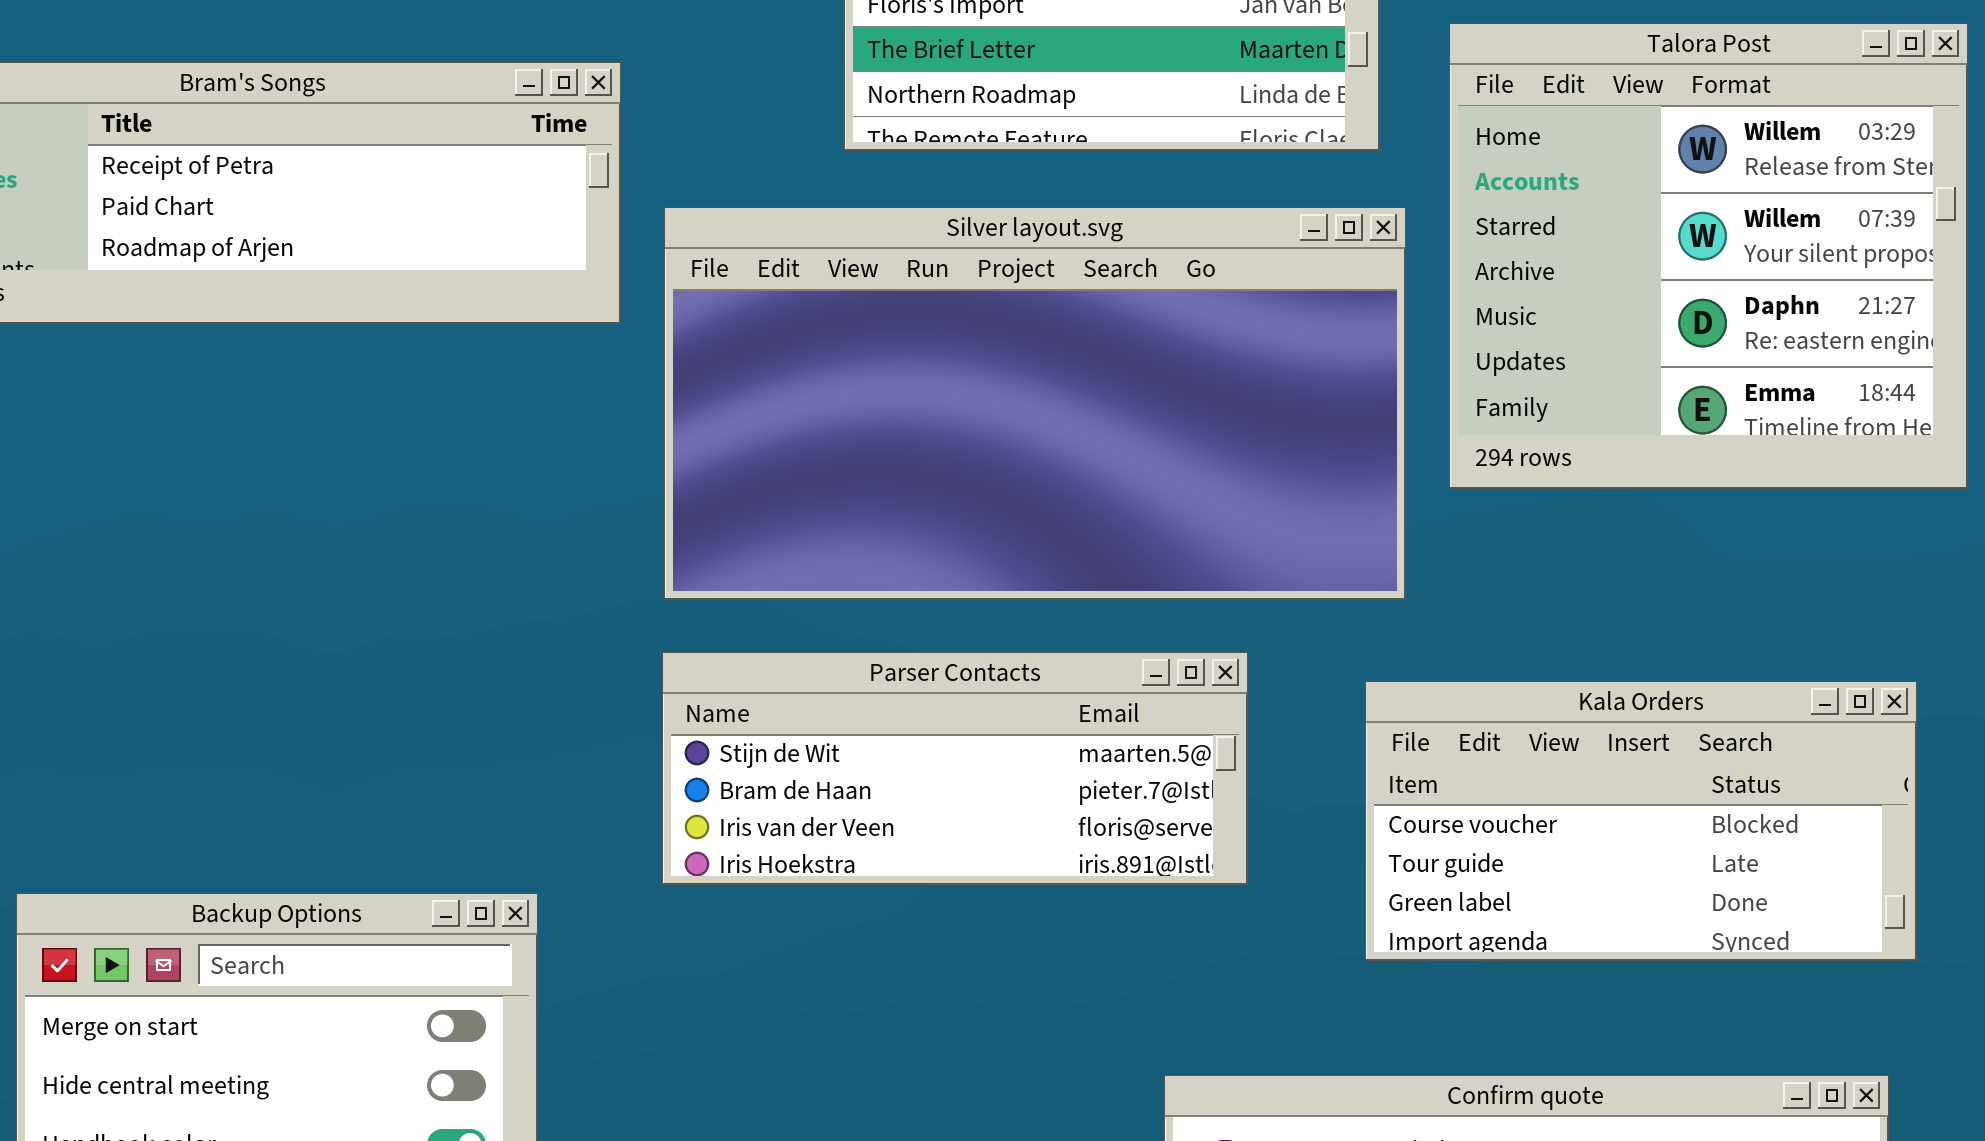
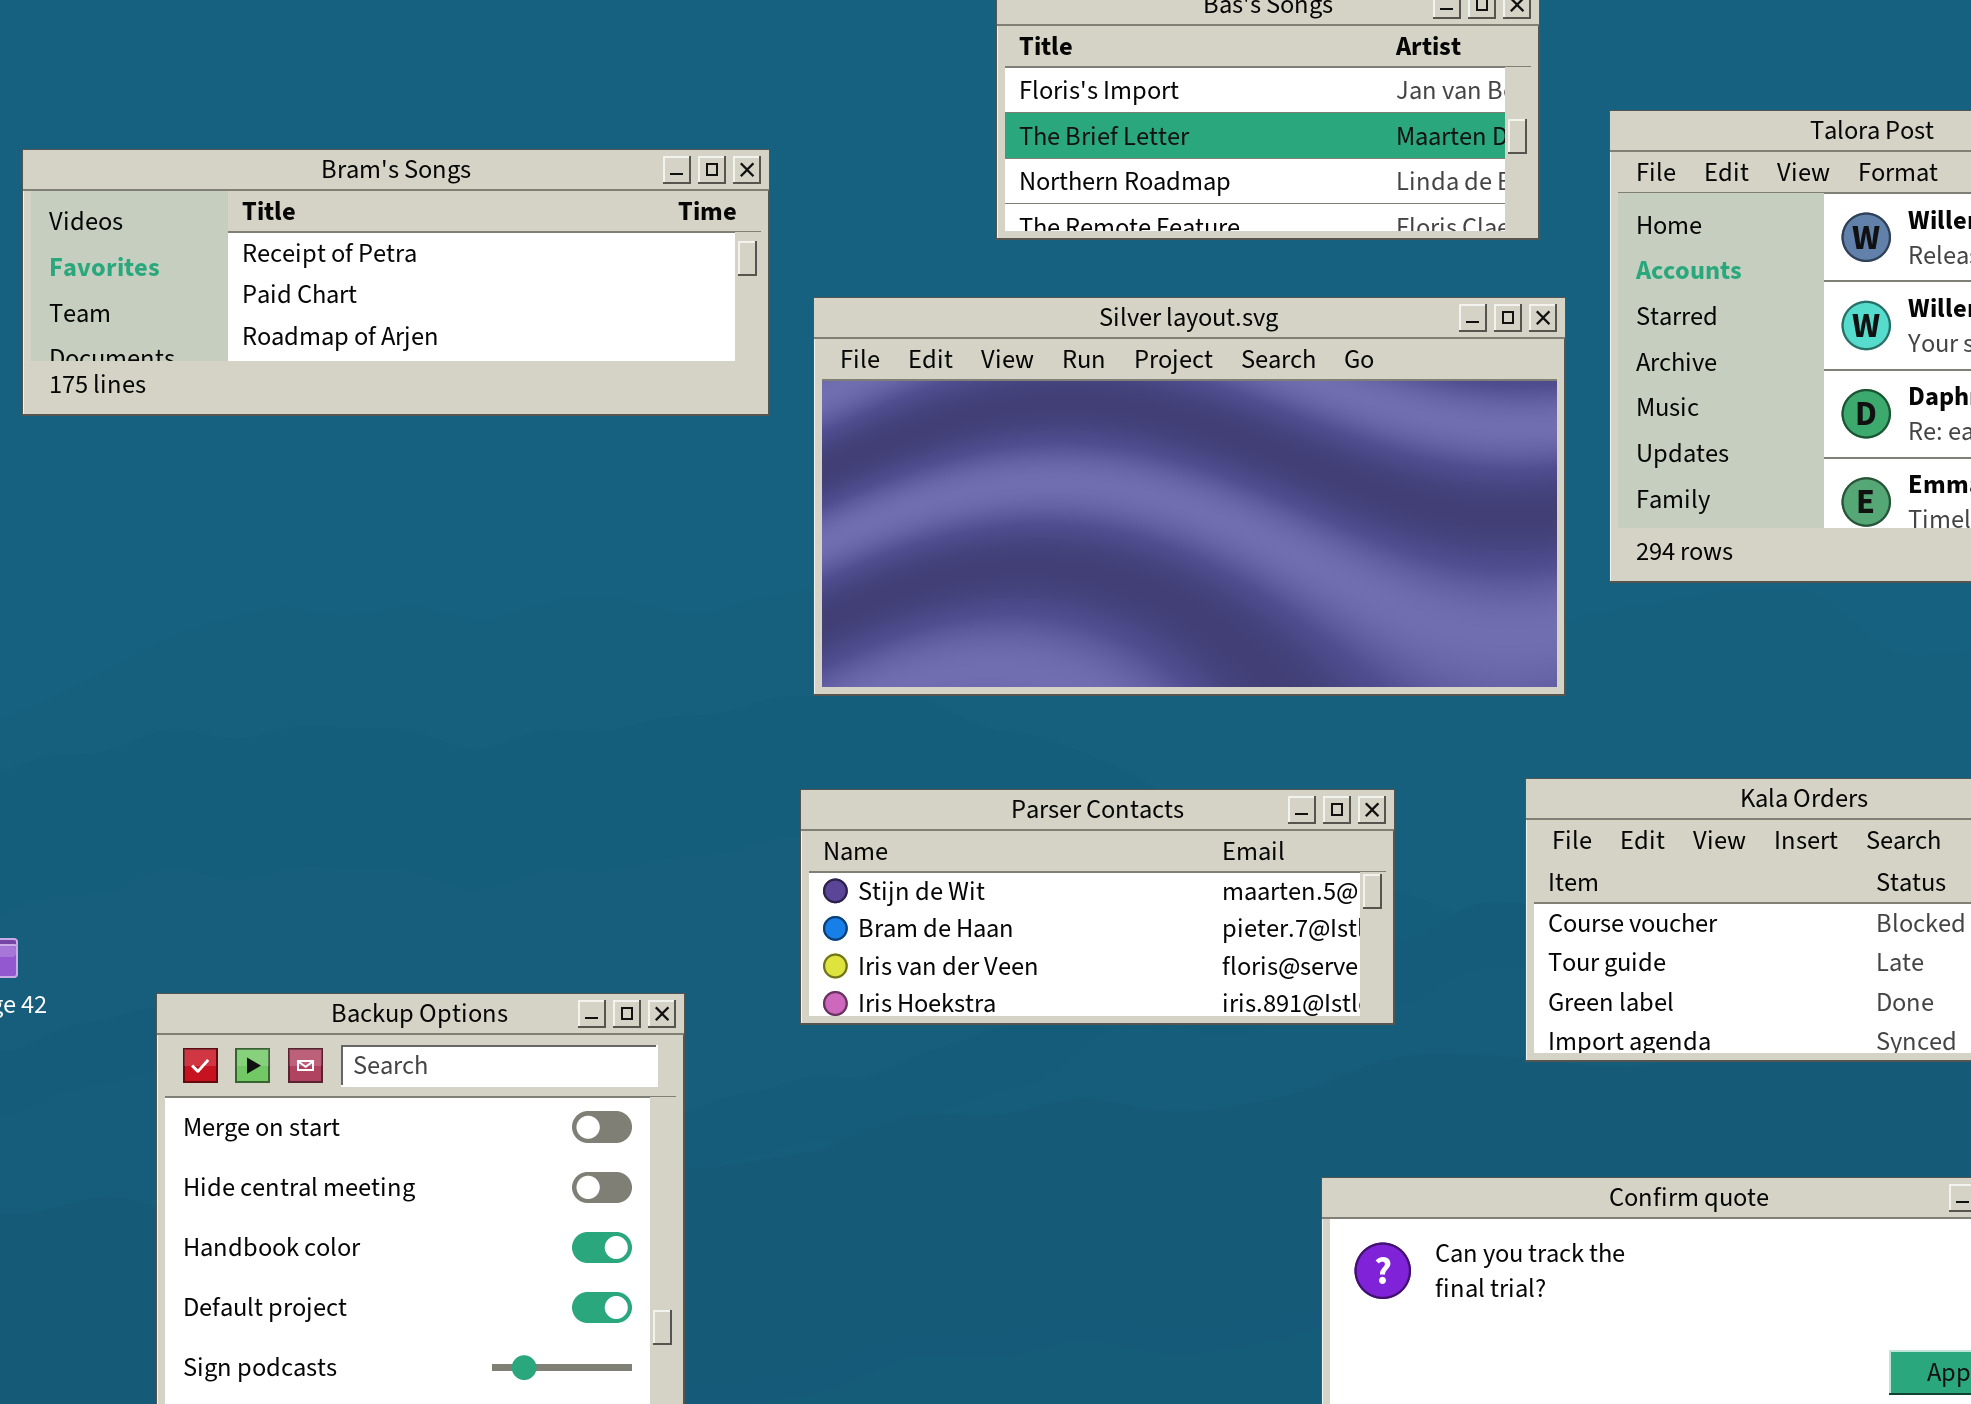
Parser Contacts: [662,652,1248,885] -> [800,789,1395,1025], moved

